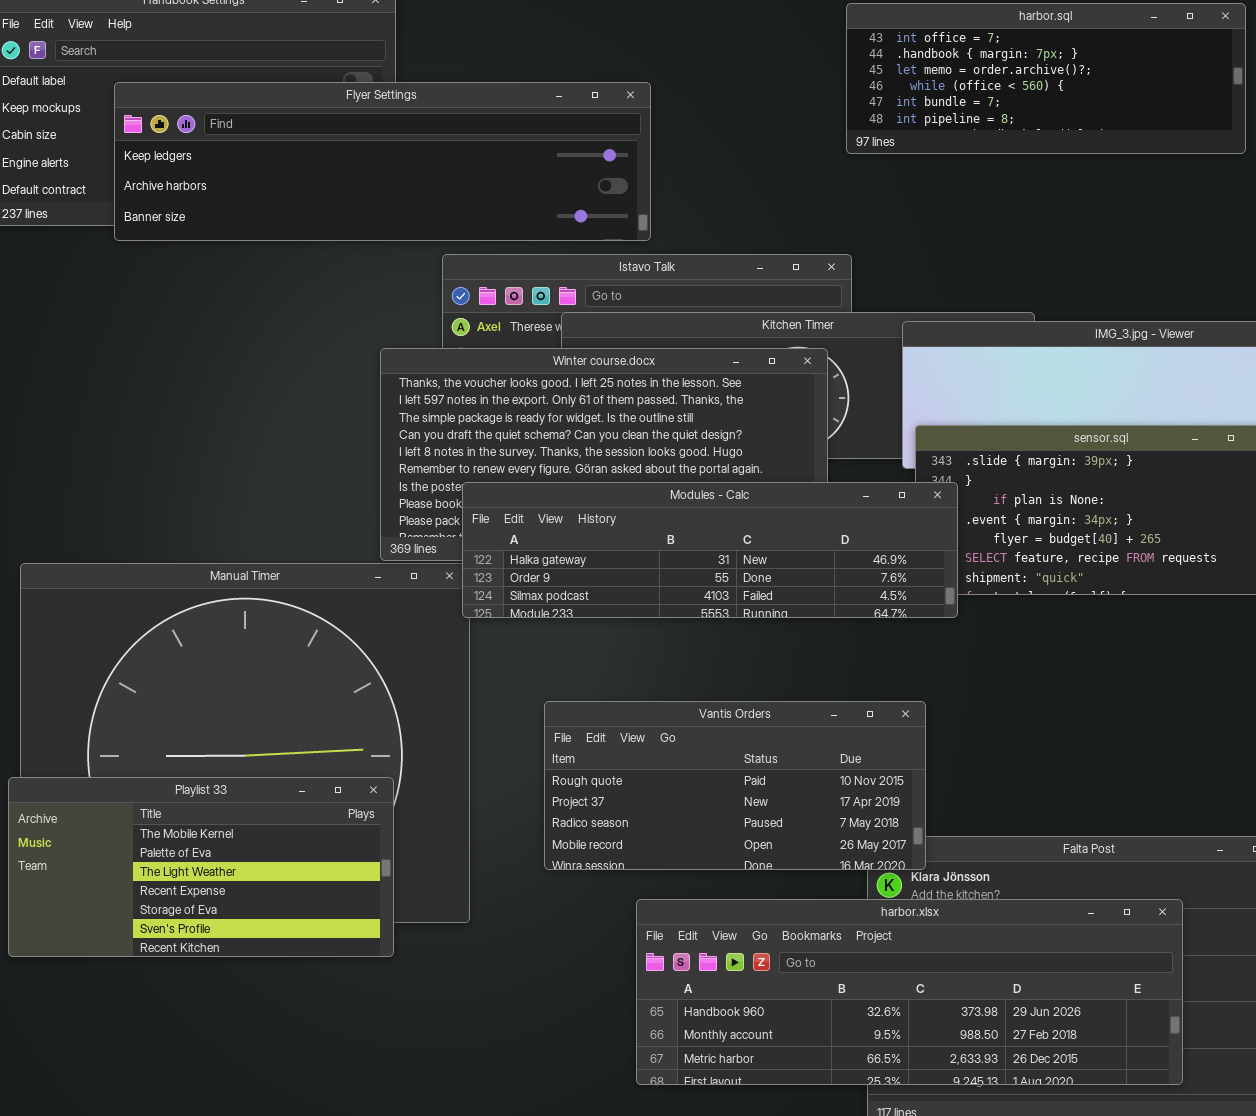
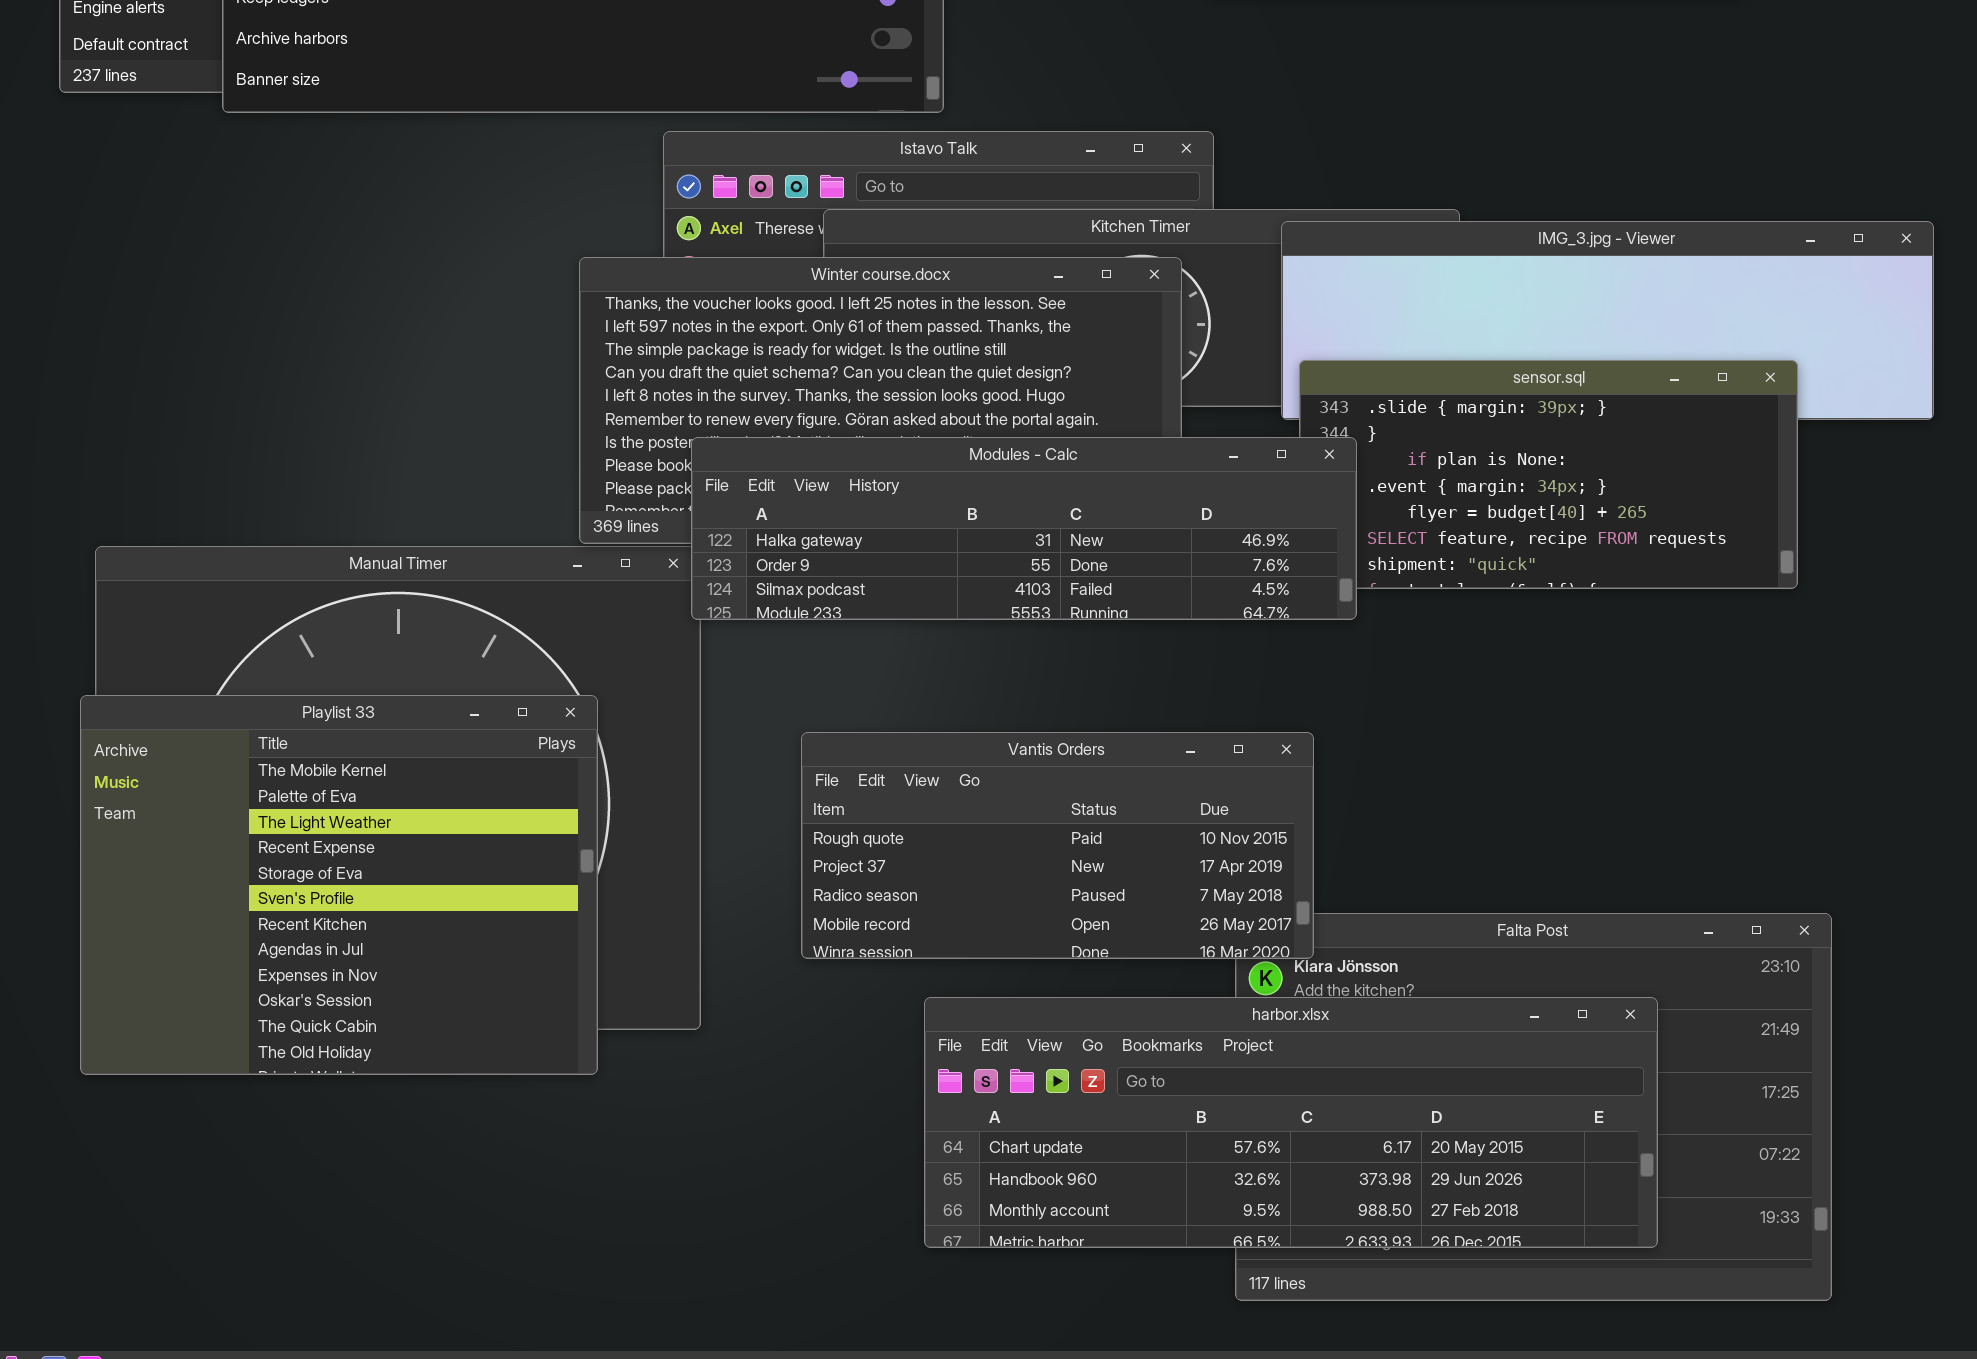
Playlist 33: [8,777,394,957] -> [80,695,598,1075], resized
harbor.xlsx: [636,899,1183,1085] -> [924,997,1658,1248], scrolled up 1 row

